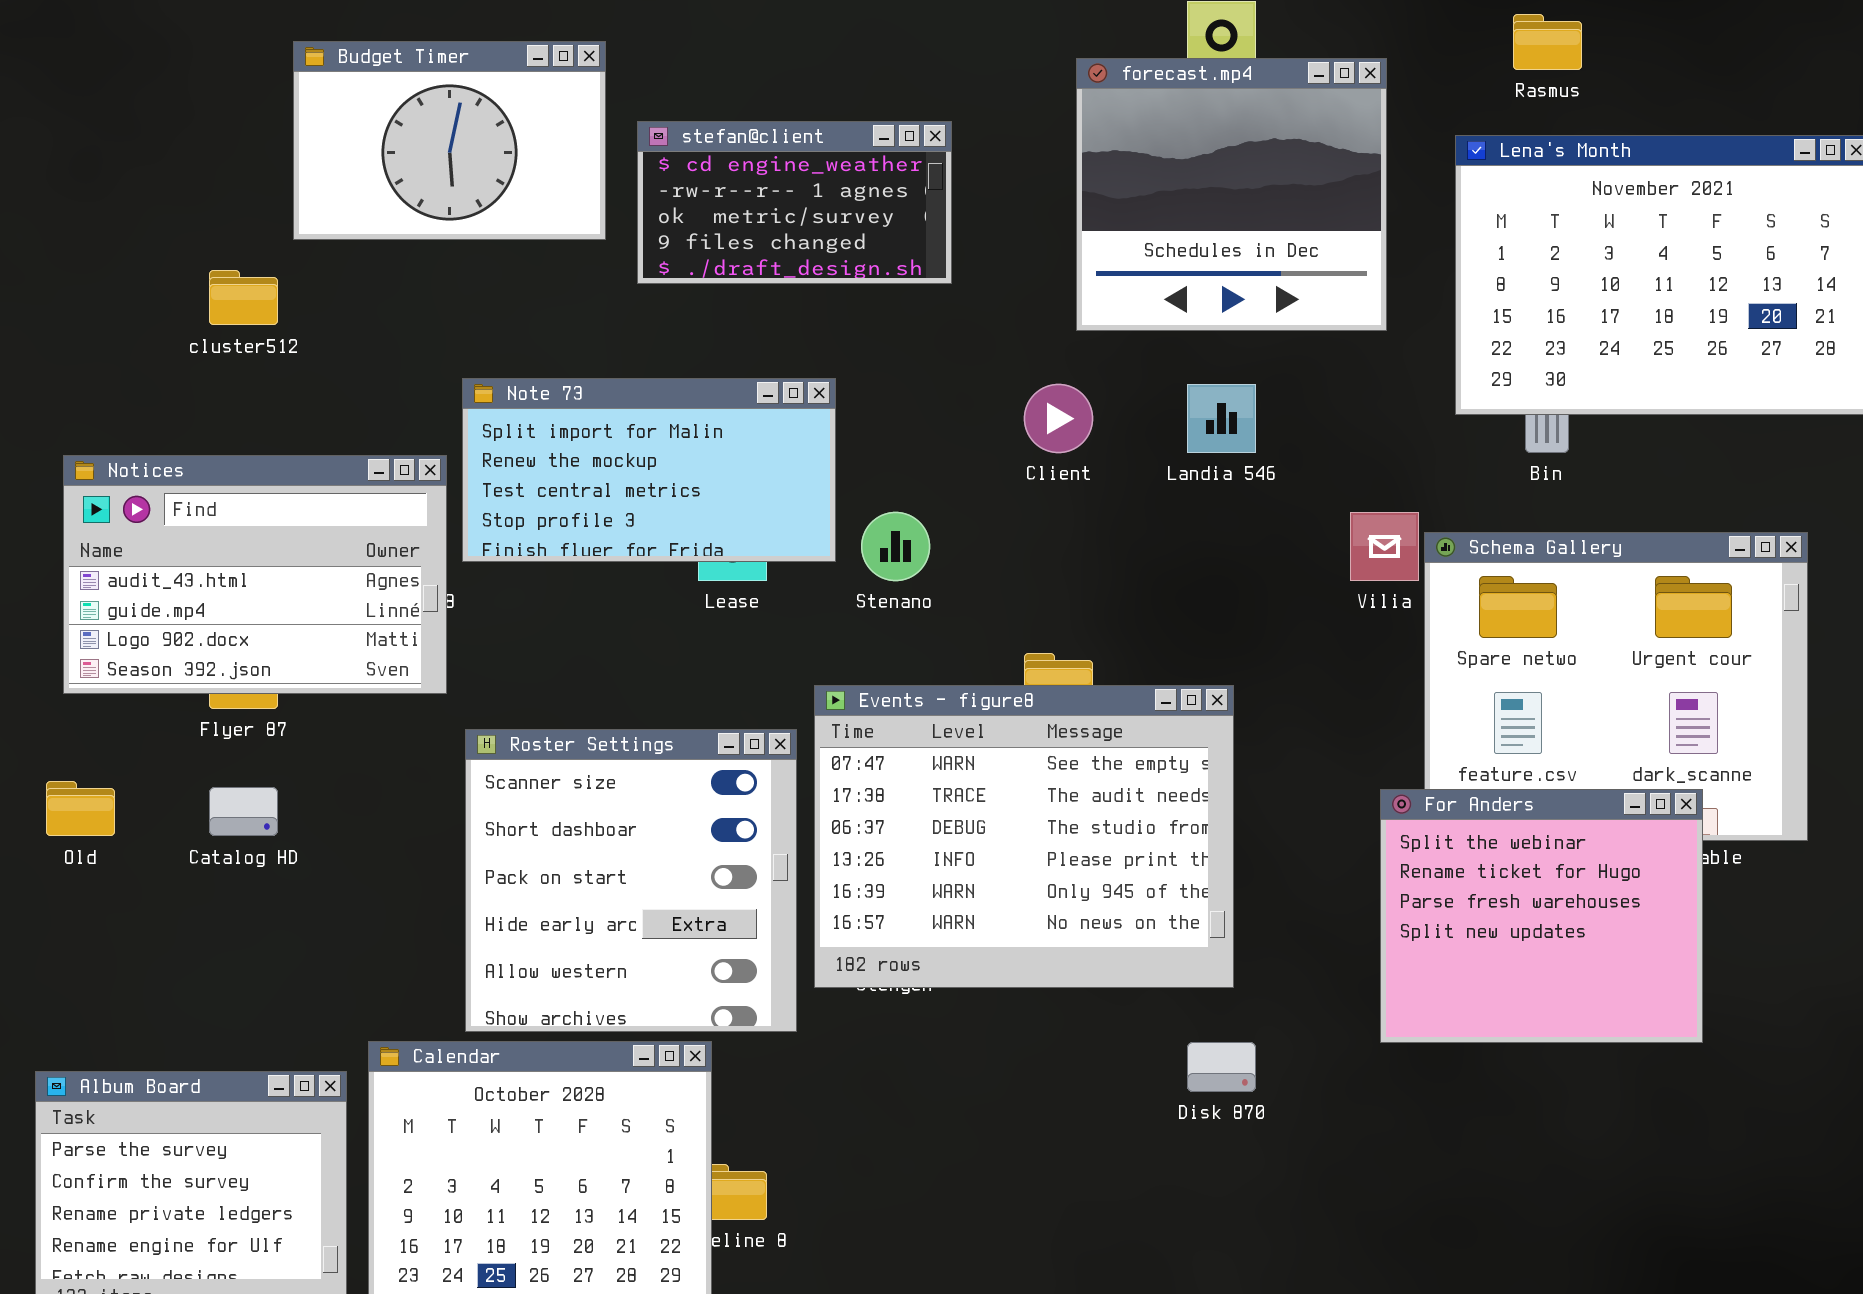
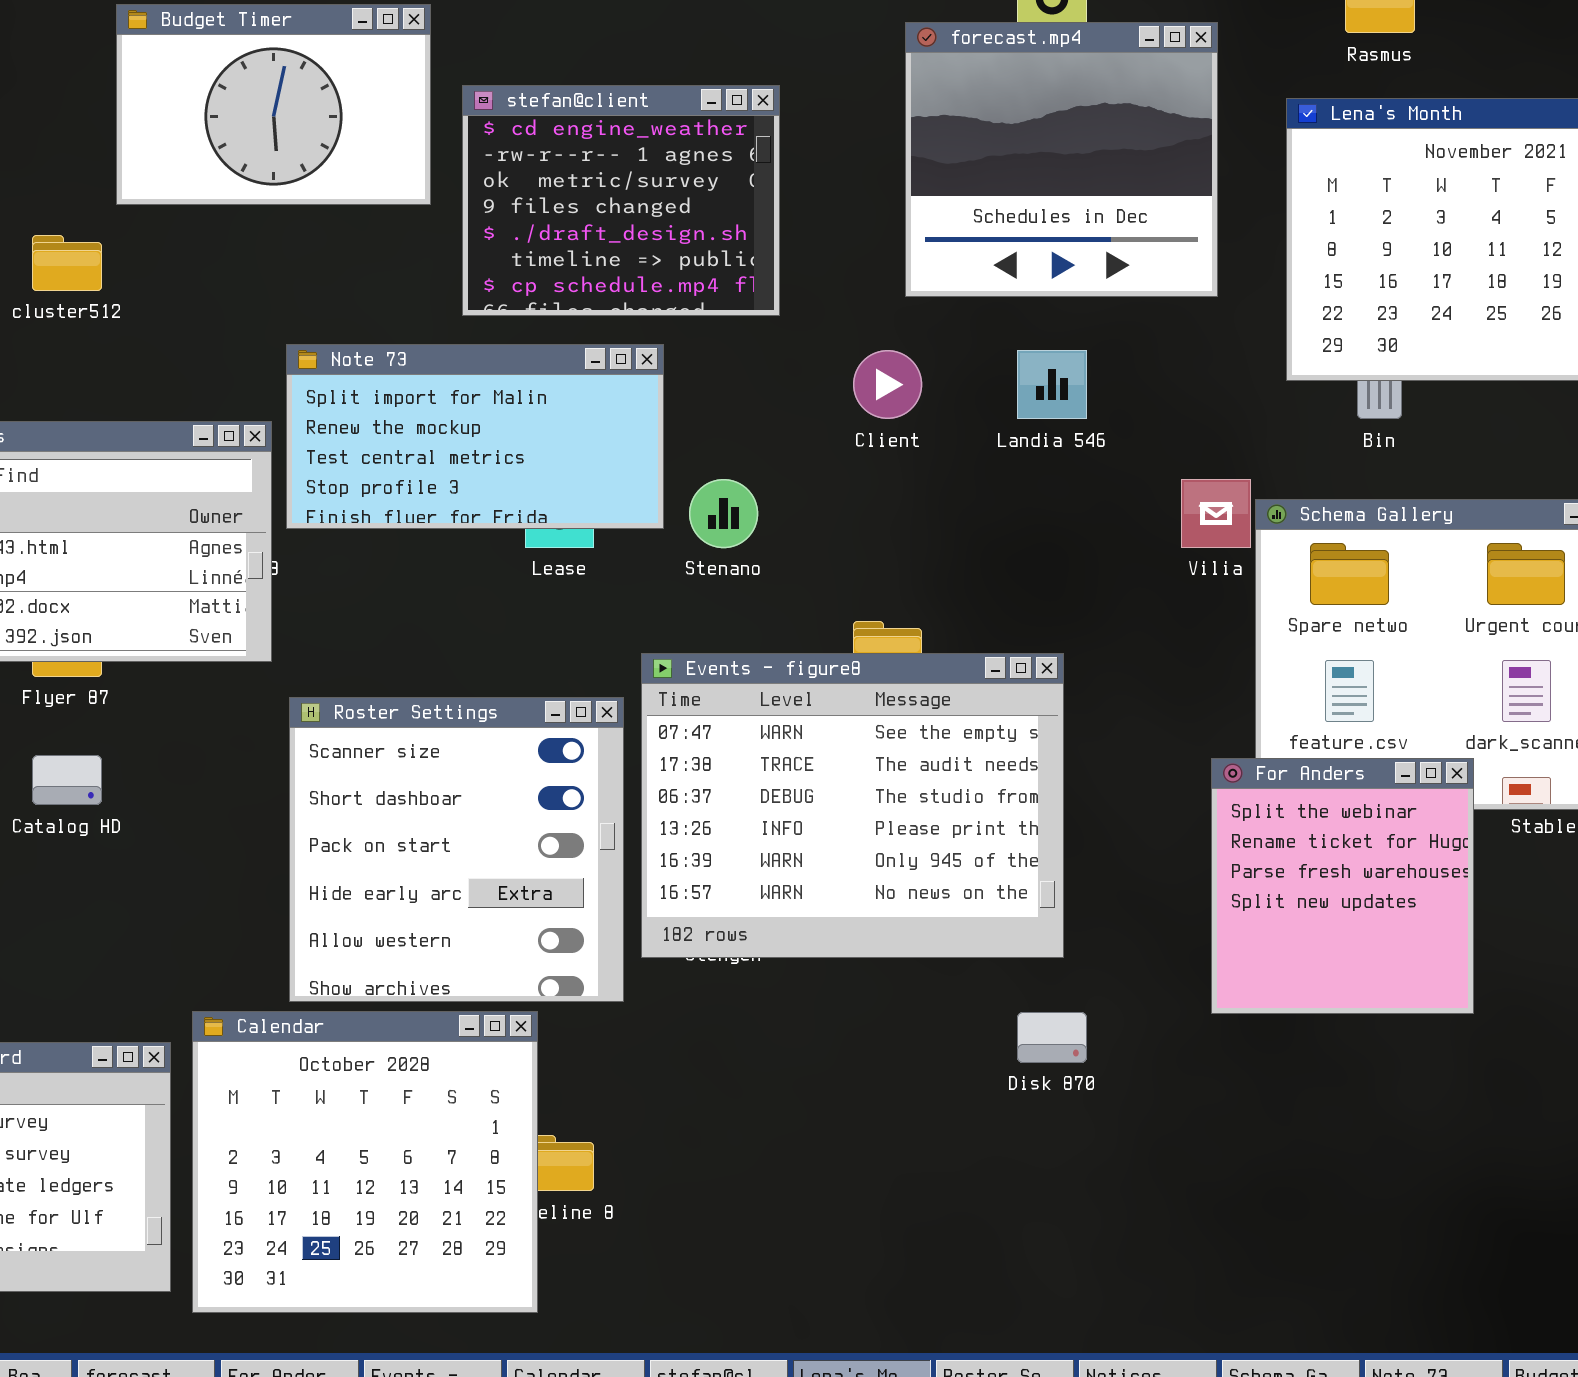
stefan@client: [637,121,952,284] -> [462,85,780,316], resized
For Anders: [1380,789,1703,1043] -> [1211,758,1474,1014], resized

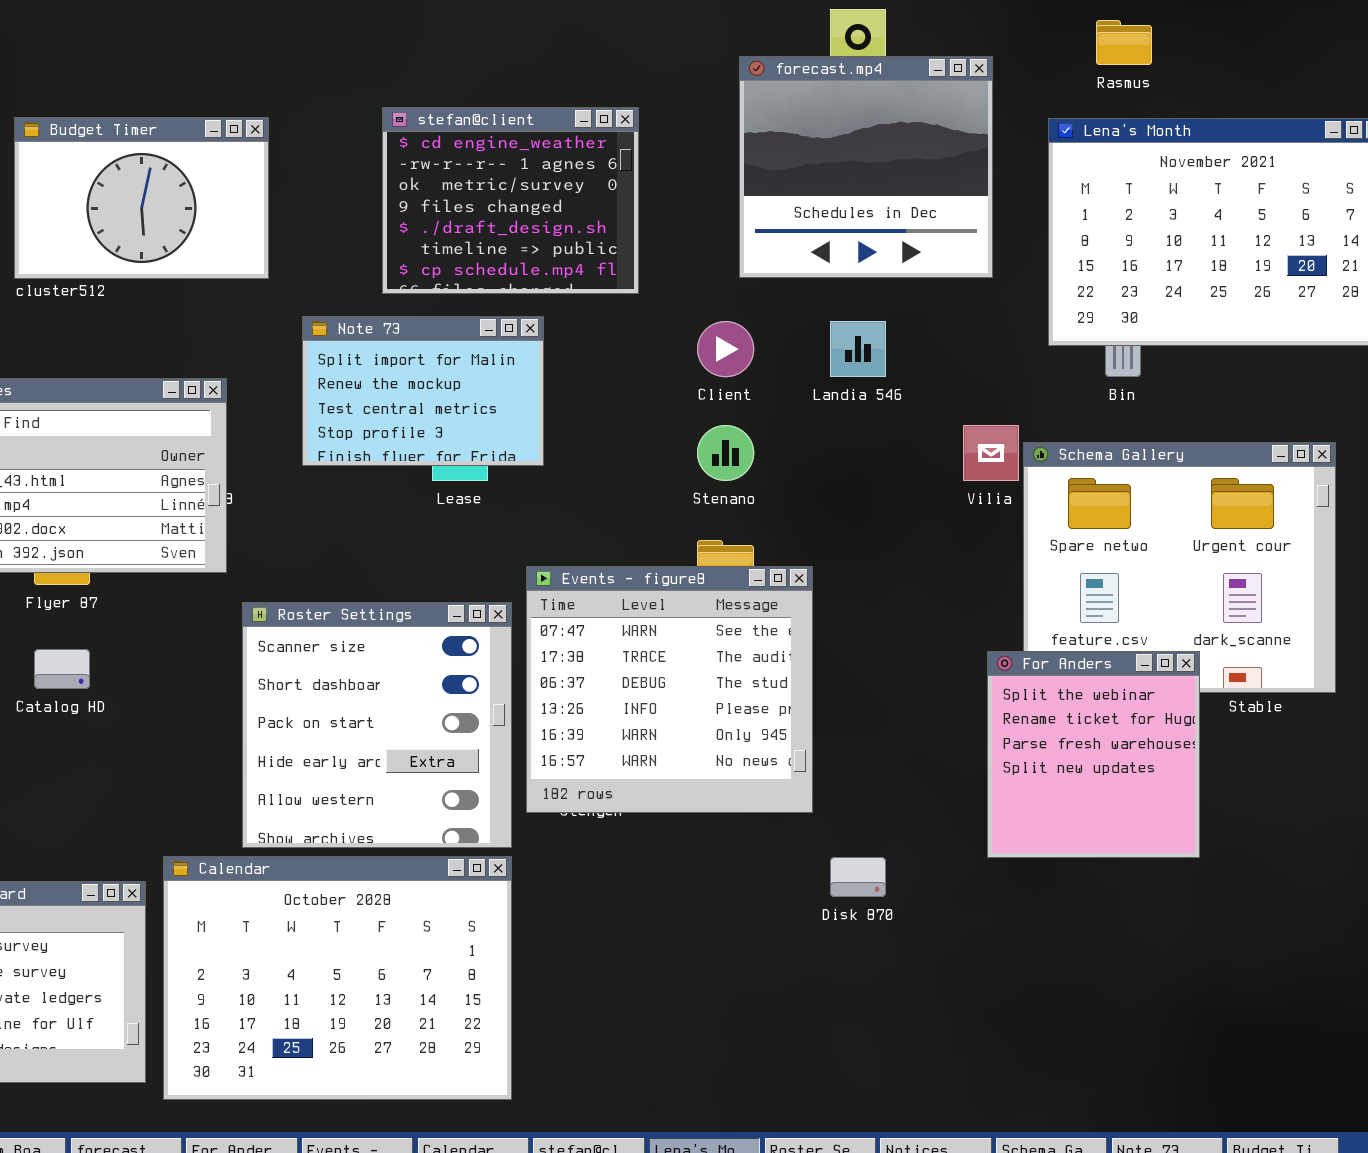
Budget Timer: [116,4,431,205] -> [14,117,269,279], moved
Note 73: [286,344,664,529] -> [302,316,544,466], resized
Stenano: [689,479,758,548] -> [697,425,754,481], moved
Events - figure8: [641,653,1064,958] -> [526,566,813,813], resized
Calendar: [192,1011,538,1313] -> [163,856,512,1100], resized

